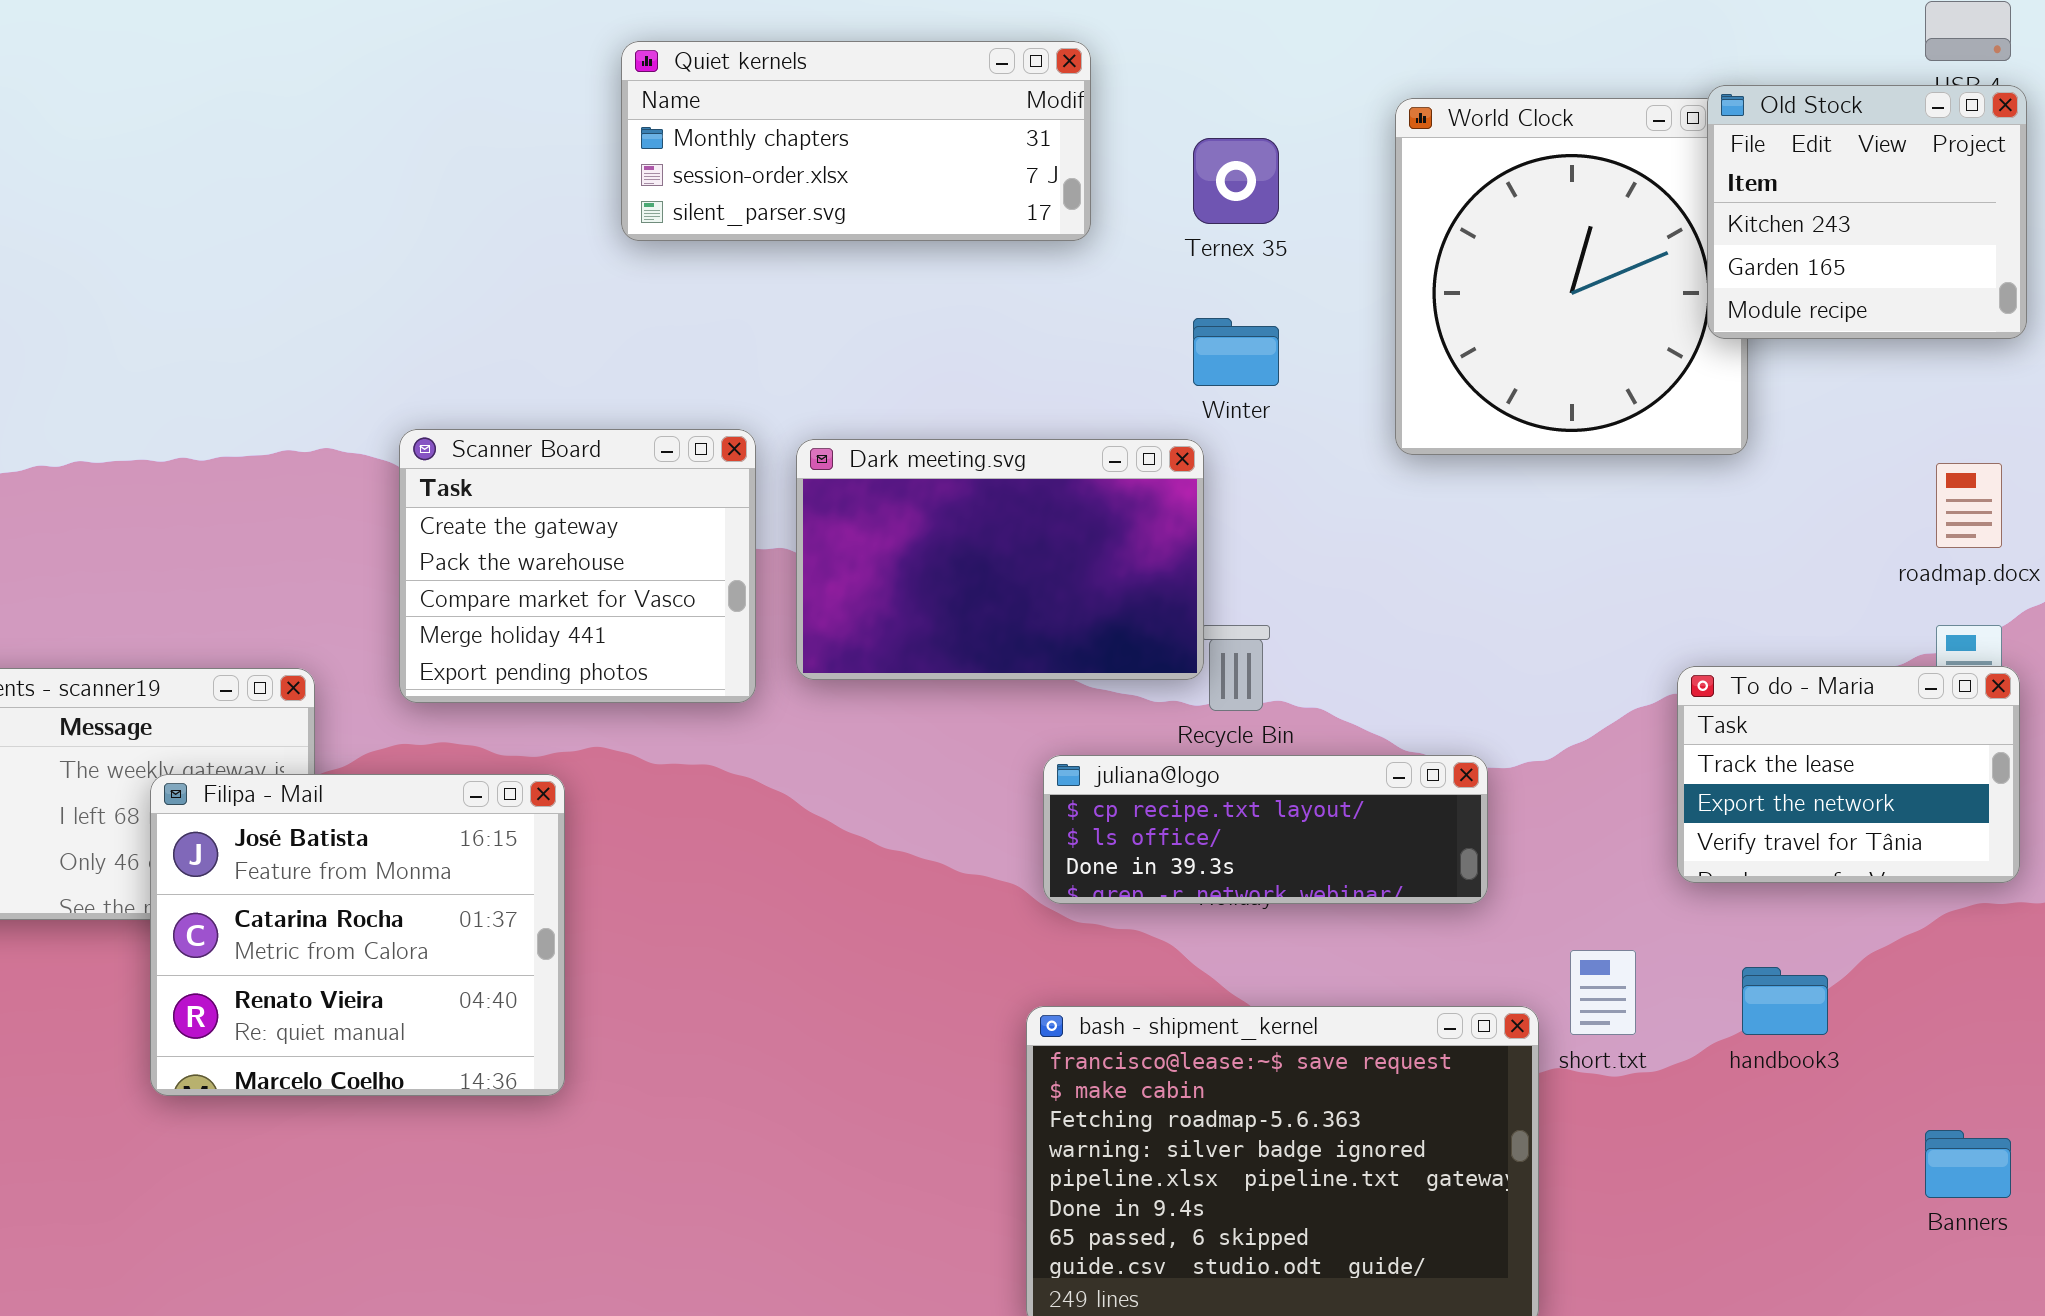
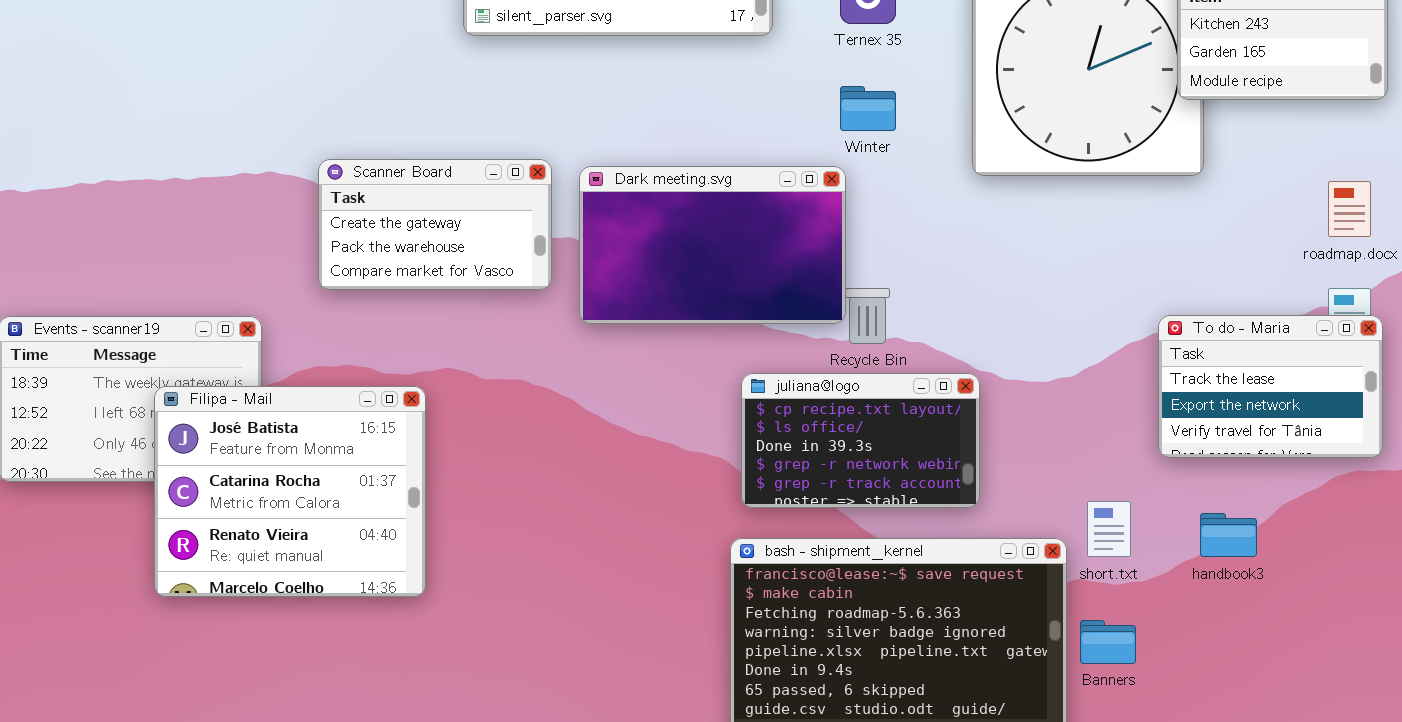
Scanner Board: [399,429,756,703] -> [318,159,552,290], resized
juliana@logo: [1043,755,1488,904] -> [741,373,980,508], resized
Banners: [1925,1130,2011,1198] -> [1080,620,1136,664], moved

